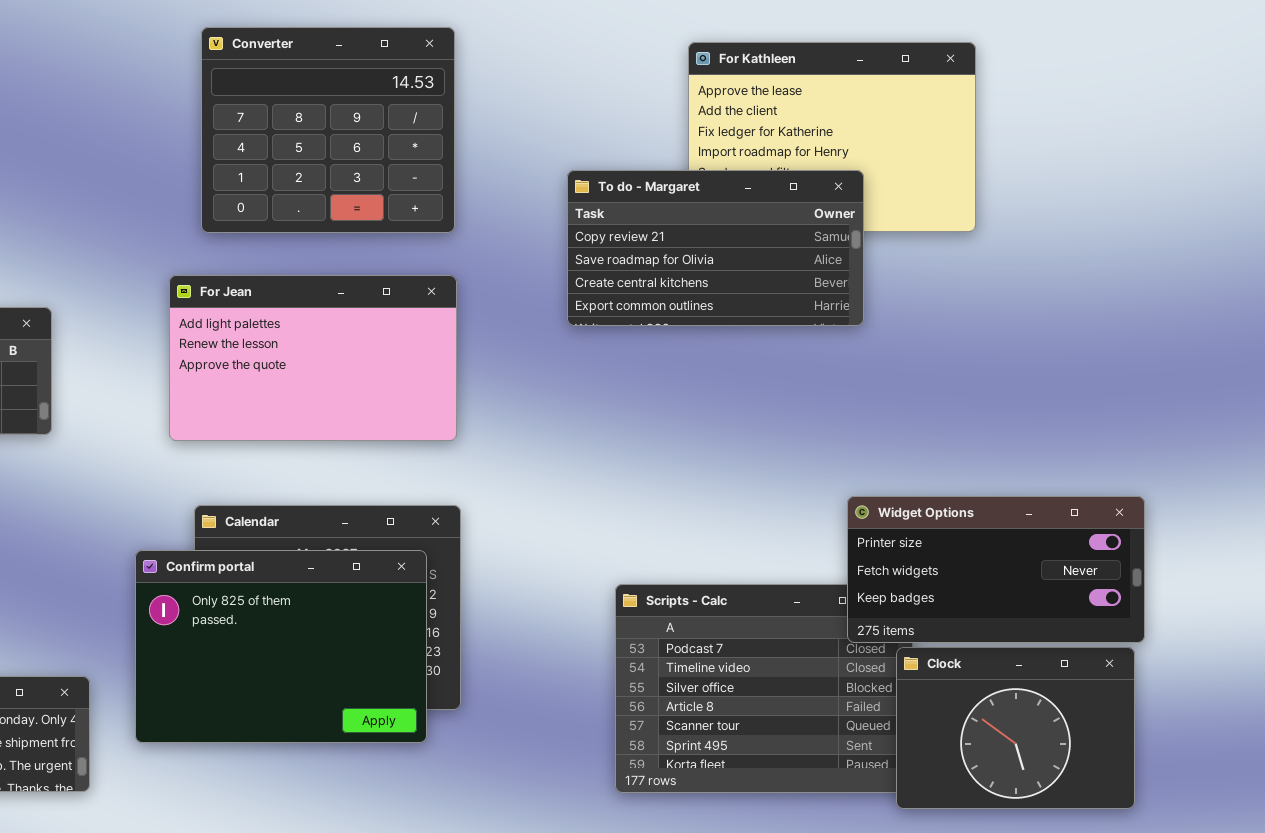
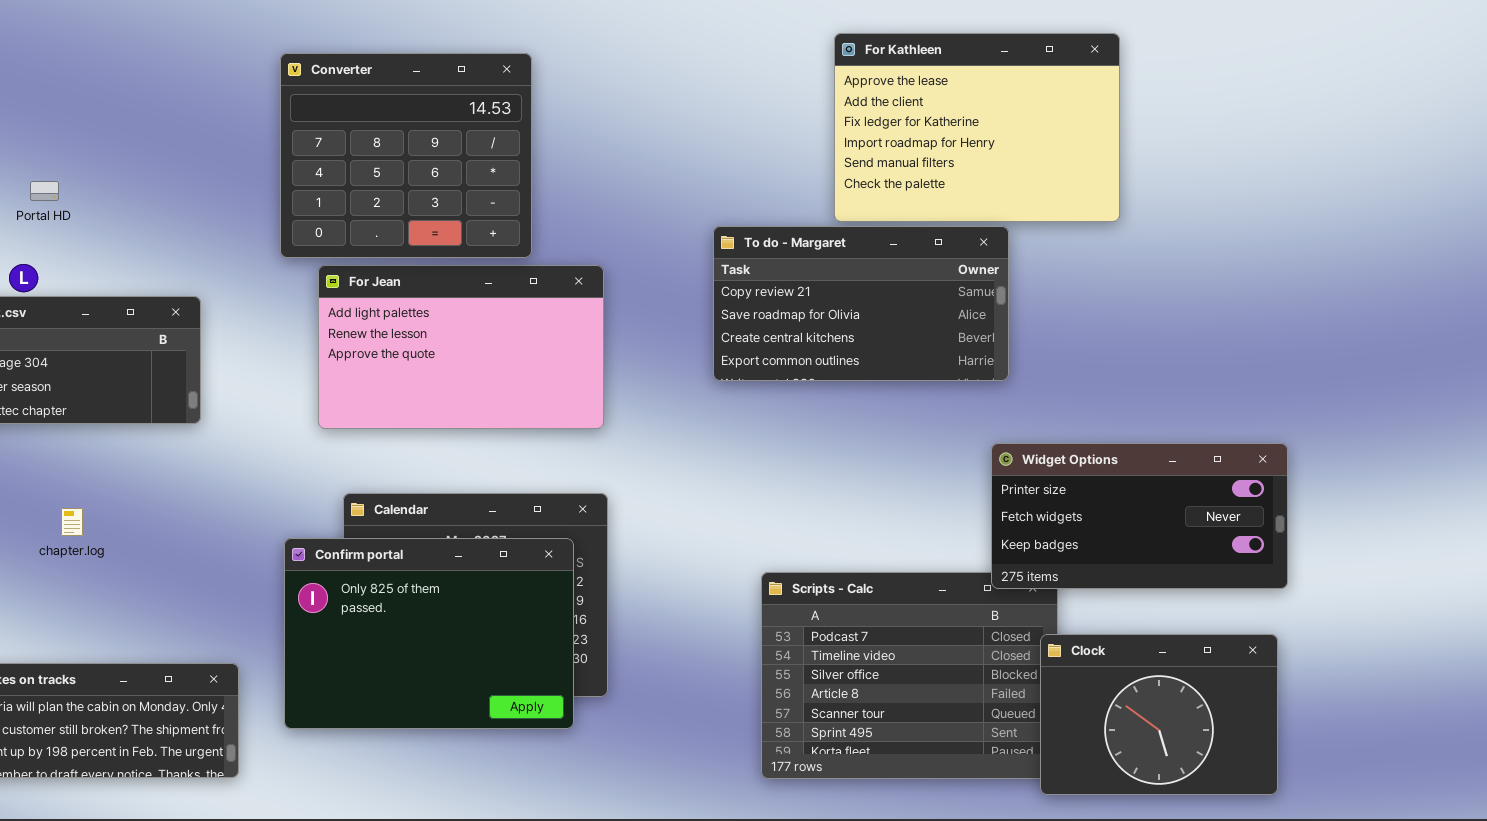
Converter: [201,27,455,233] -> [280,53,532,258], moved
To do - Margaret: [567,170,864,326] -> [713,226,1009,381], moved
Widget Options: [847,496,1145,643] -> [991,443,1288,589], moved

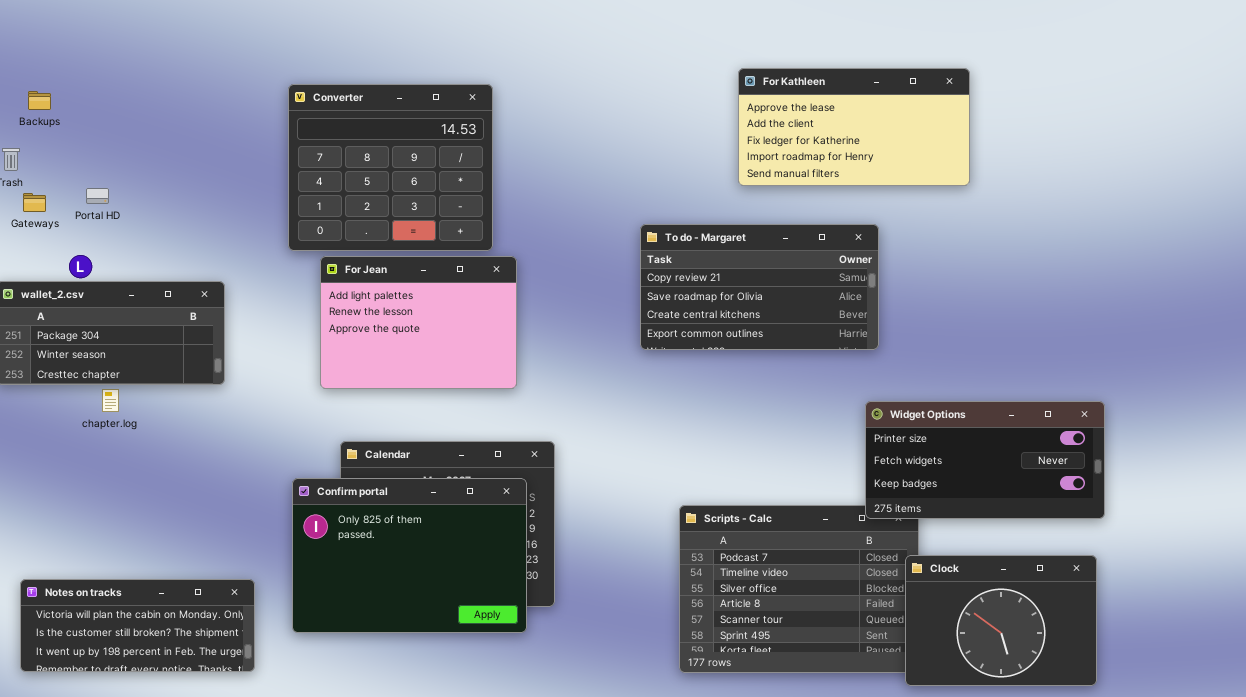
For Kathleen: [834,33,1120,222] -> [738,68,970,186], resized
For Jean: [318,265,604,429] -> [320,256,517,389], resized
chapter.log: [61,508,83,536] -> [102,389,119,412], moved

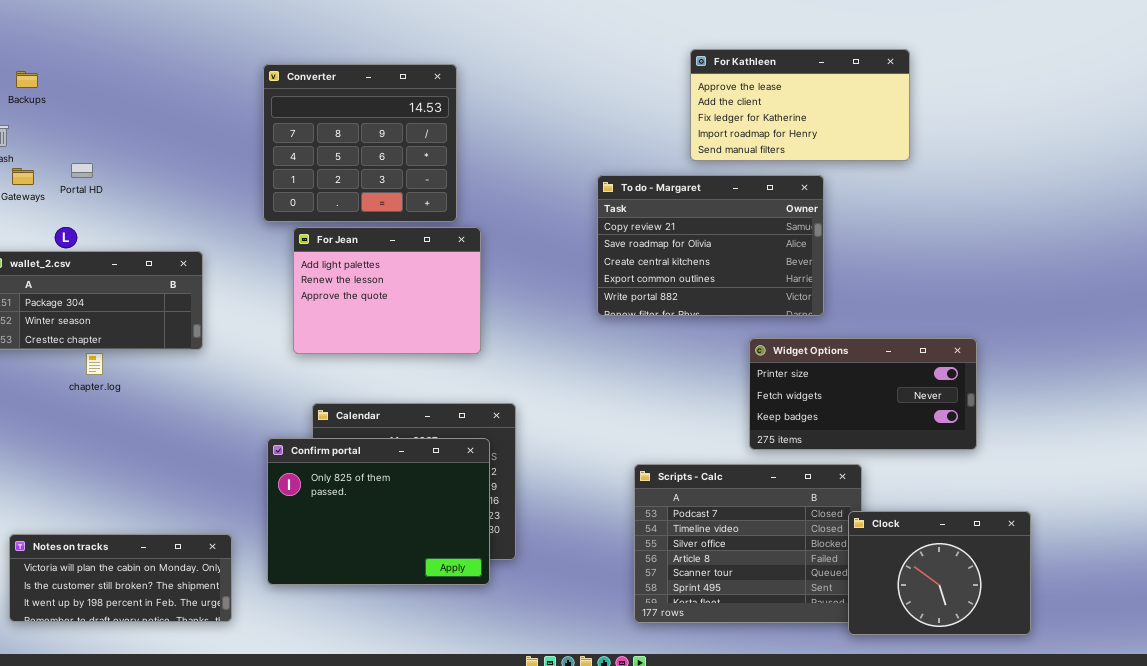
To do - Margaret: [640,224,879,350] -> [597,175,824,316], resized
Widget Options: [865,401,1105,519] -> [749,338,977,450], moved

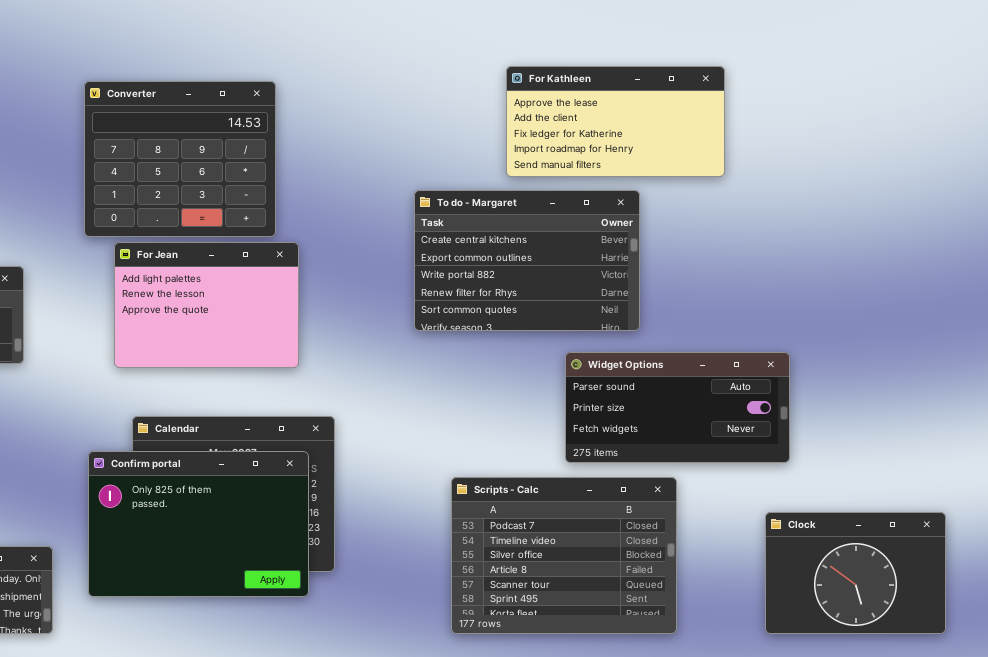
To do - Margaret: [597,175,824,316] -> [414,190,640,331], scrolled down 2 rows
Widget Options: [749,338,977,450] -> [565,352,790,463], scrolled up 1 row
Clock: [848,511,1031,635] -> [765,512,946,634], moved

